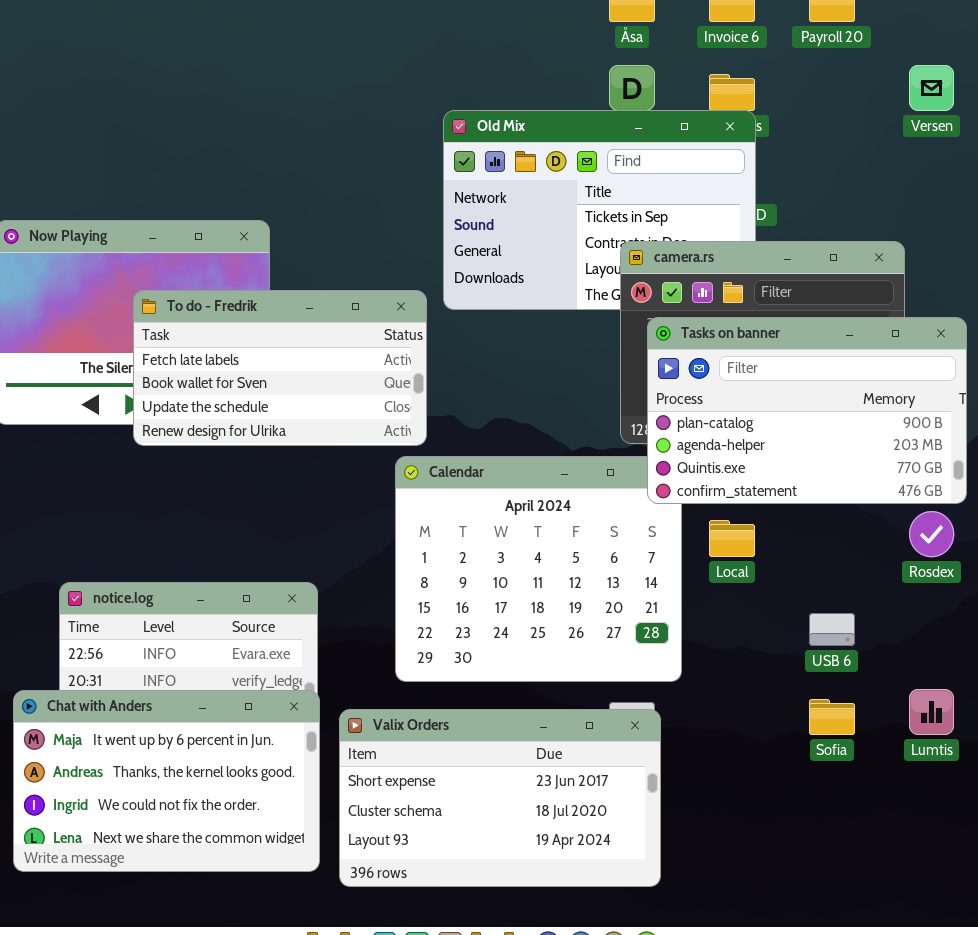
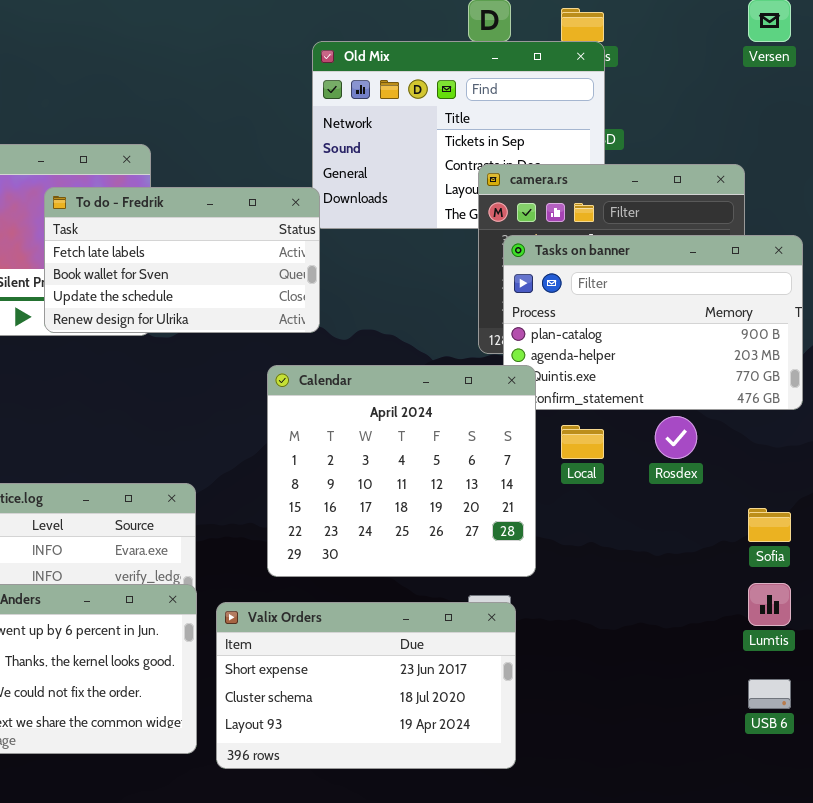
To do - Fredrik: [133,290,427,446] -> [44,187,320,333], moved
Calendar: [395,456,682,682] -> [267,365,536,577], raised
Rosdex: [909,511,954,557] -> [655,416,697,459], moved
USB 6: [809,613,855,646] -> [748,679,791,709], moved
Sofia: [809,699,855,735] -> [748,508,791,542], moved

